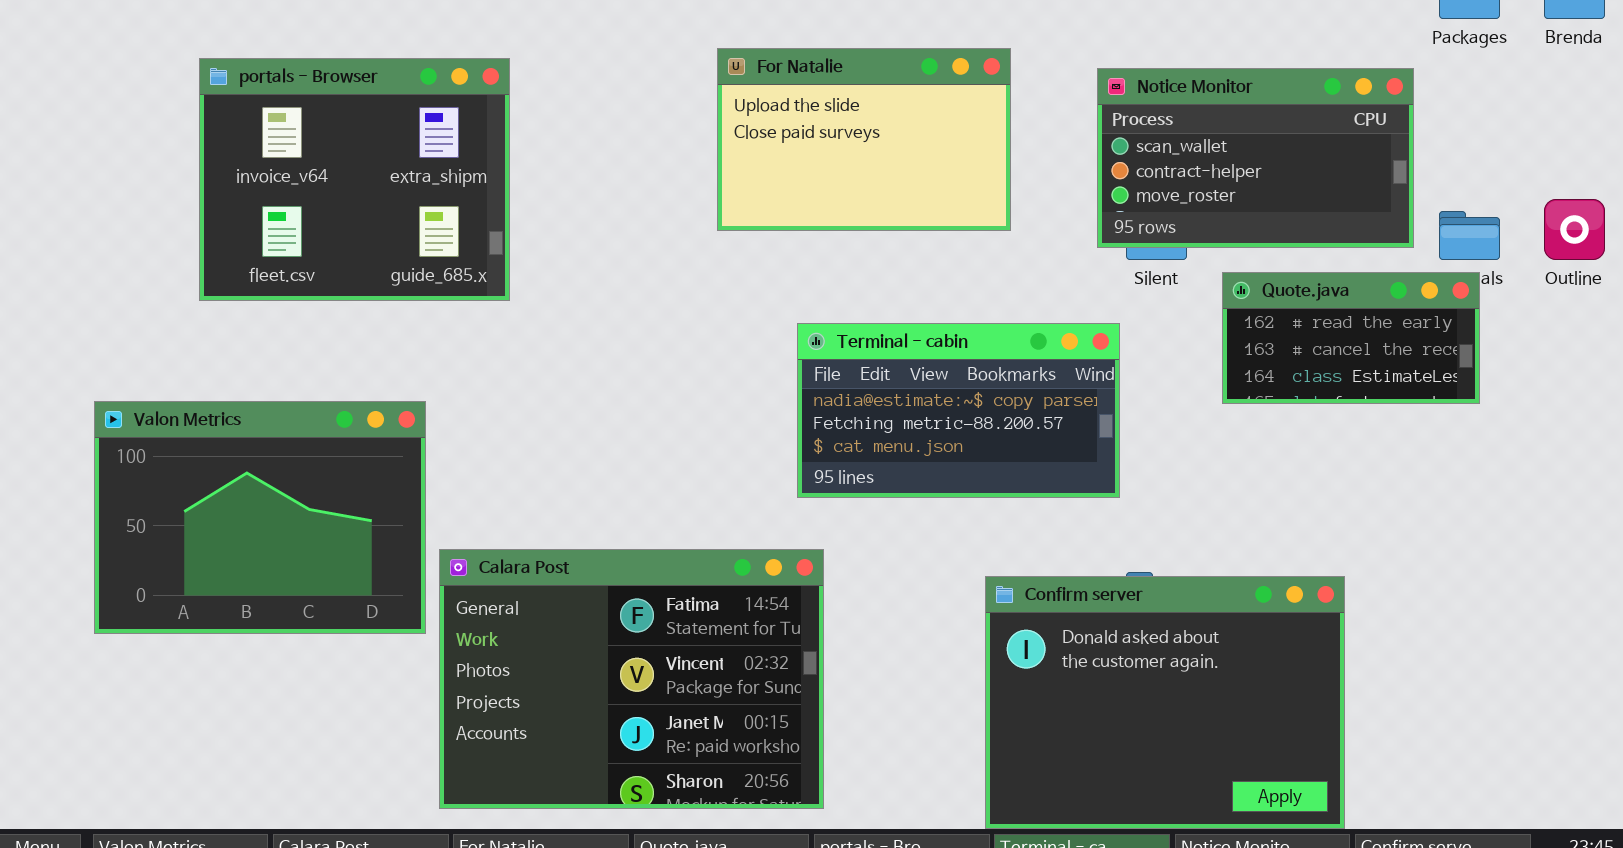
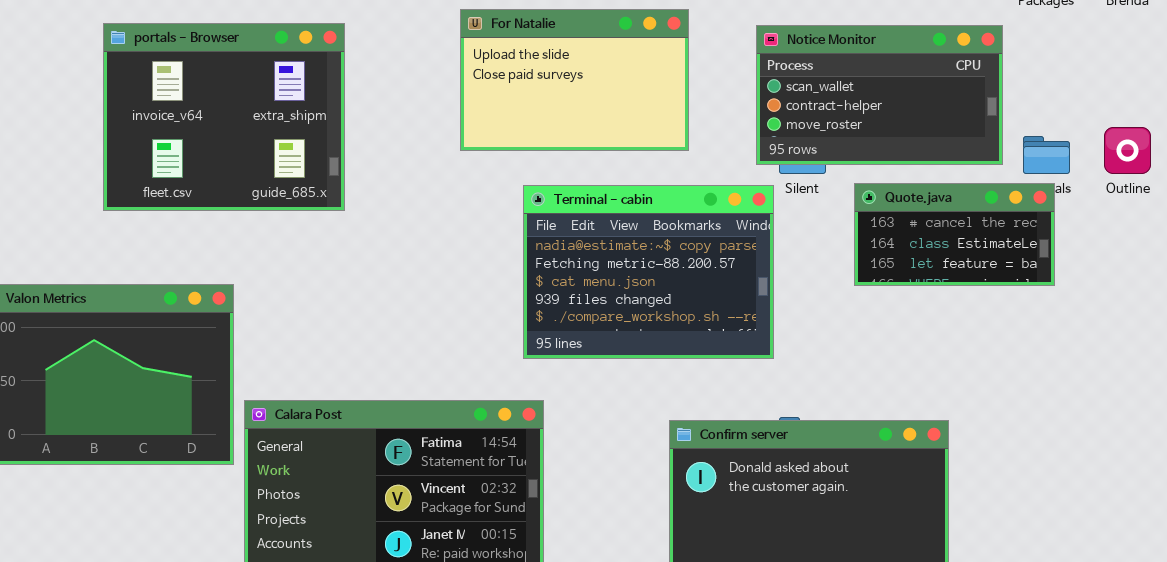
portals - Browser: [199,58,510,301] -> [103,23,345,211], moved
Quote.java: [1222,272,1480,404] -> [854,183,1055,286], scrolled down 1 row
Terminal - cabin: [797,323,1120,498] -> [523,185,774,359], resized

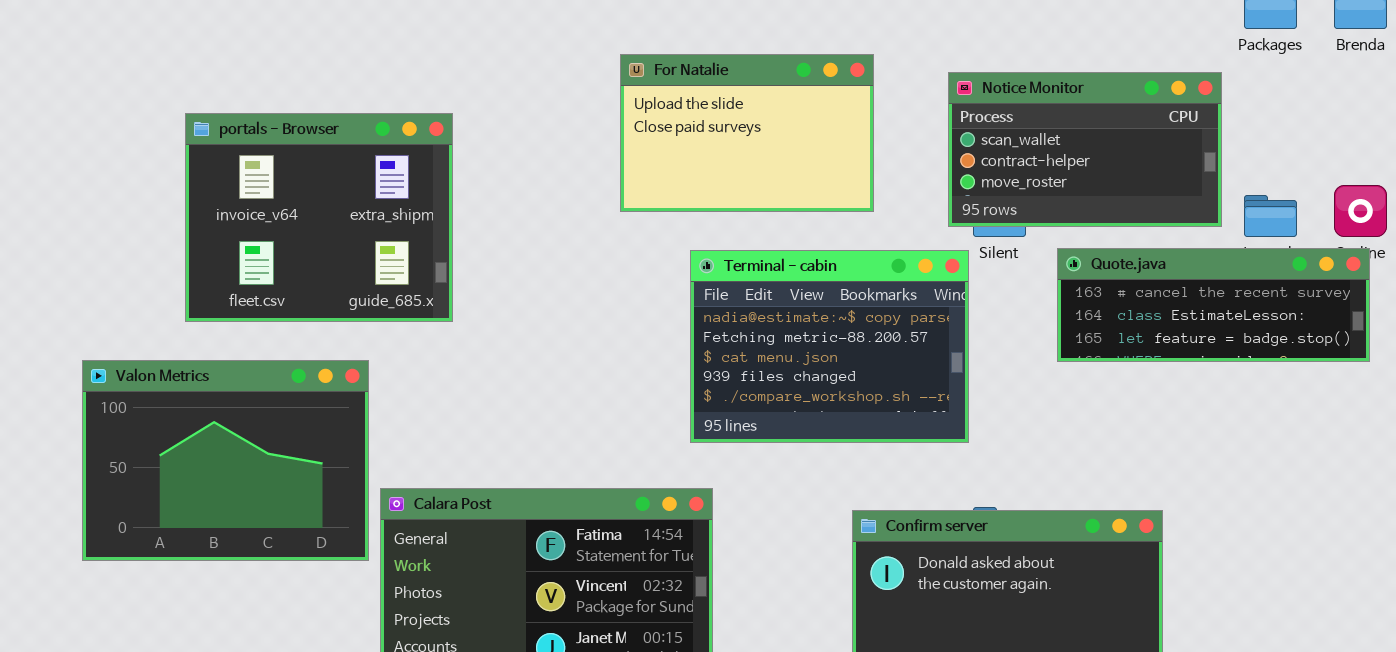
portals - Browser: [103,23,345,211] -> [185,113,453,322], moved
Quote.java: [854,183,1055,286] -> [1057,248,1370,362], resized

